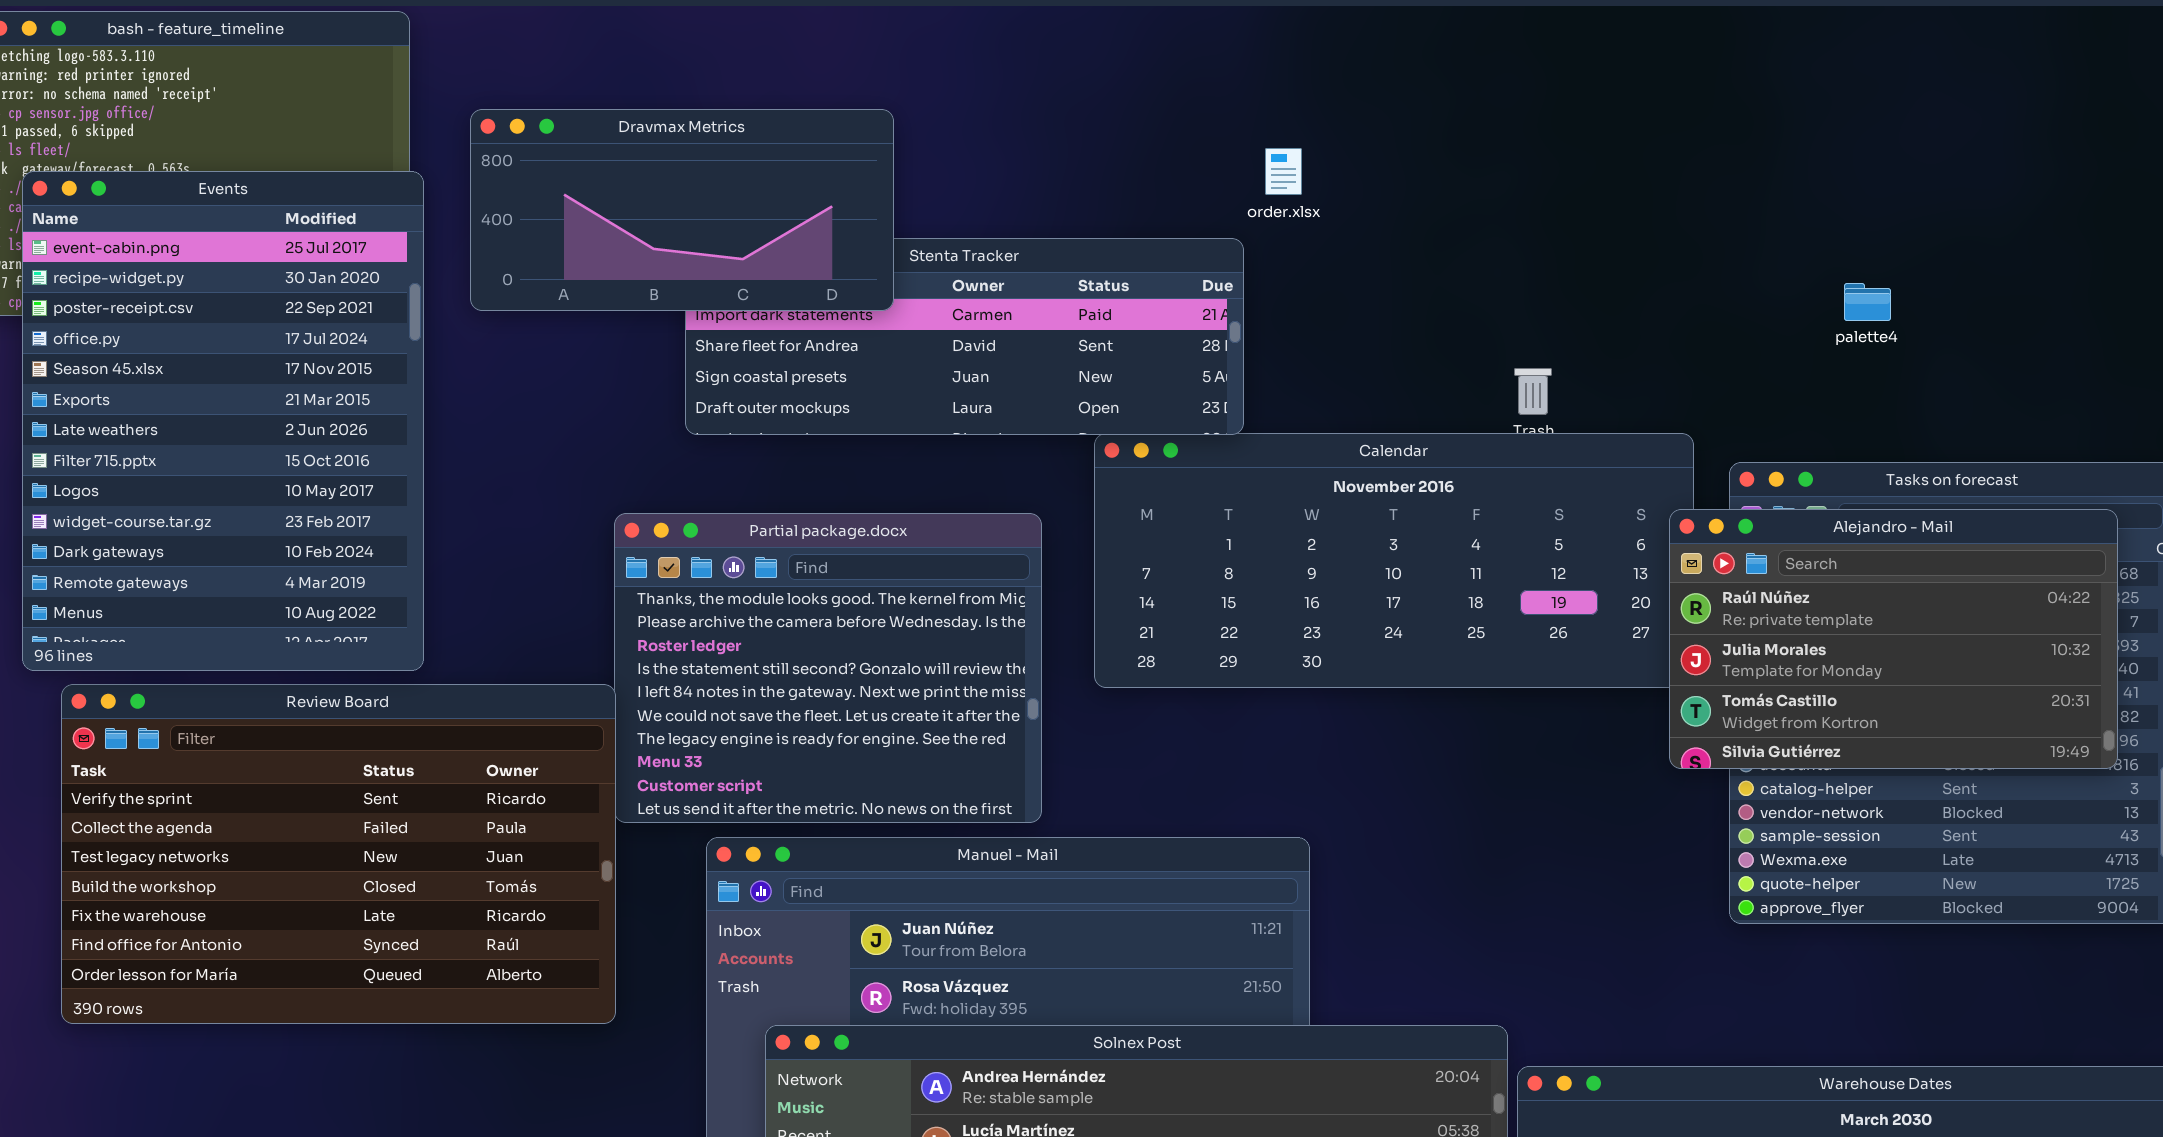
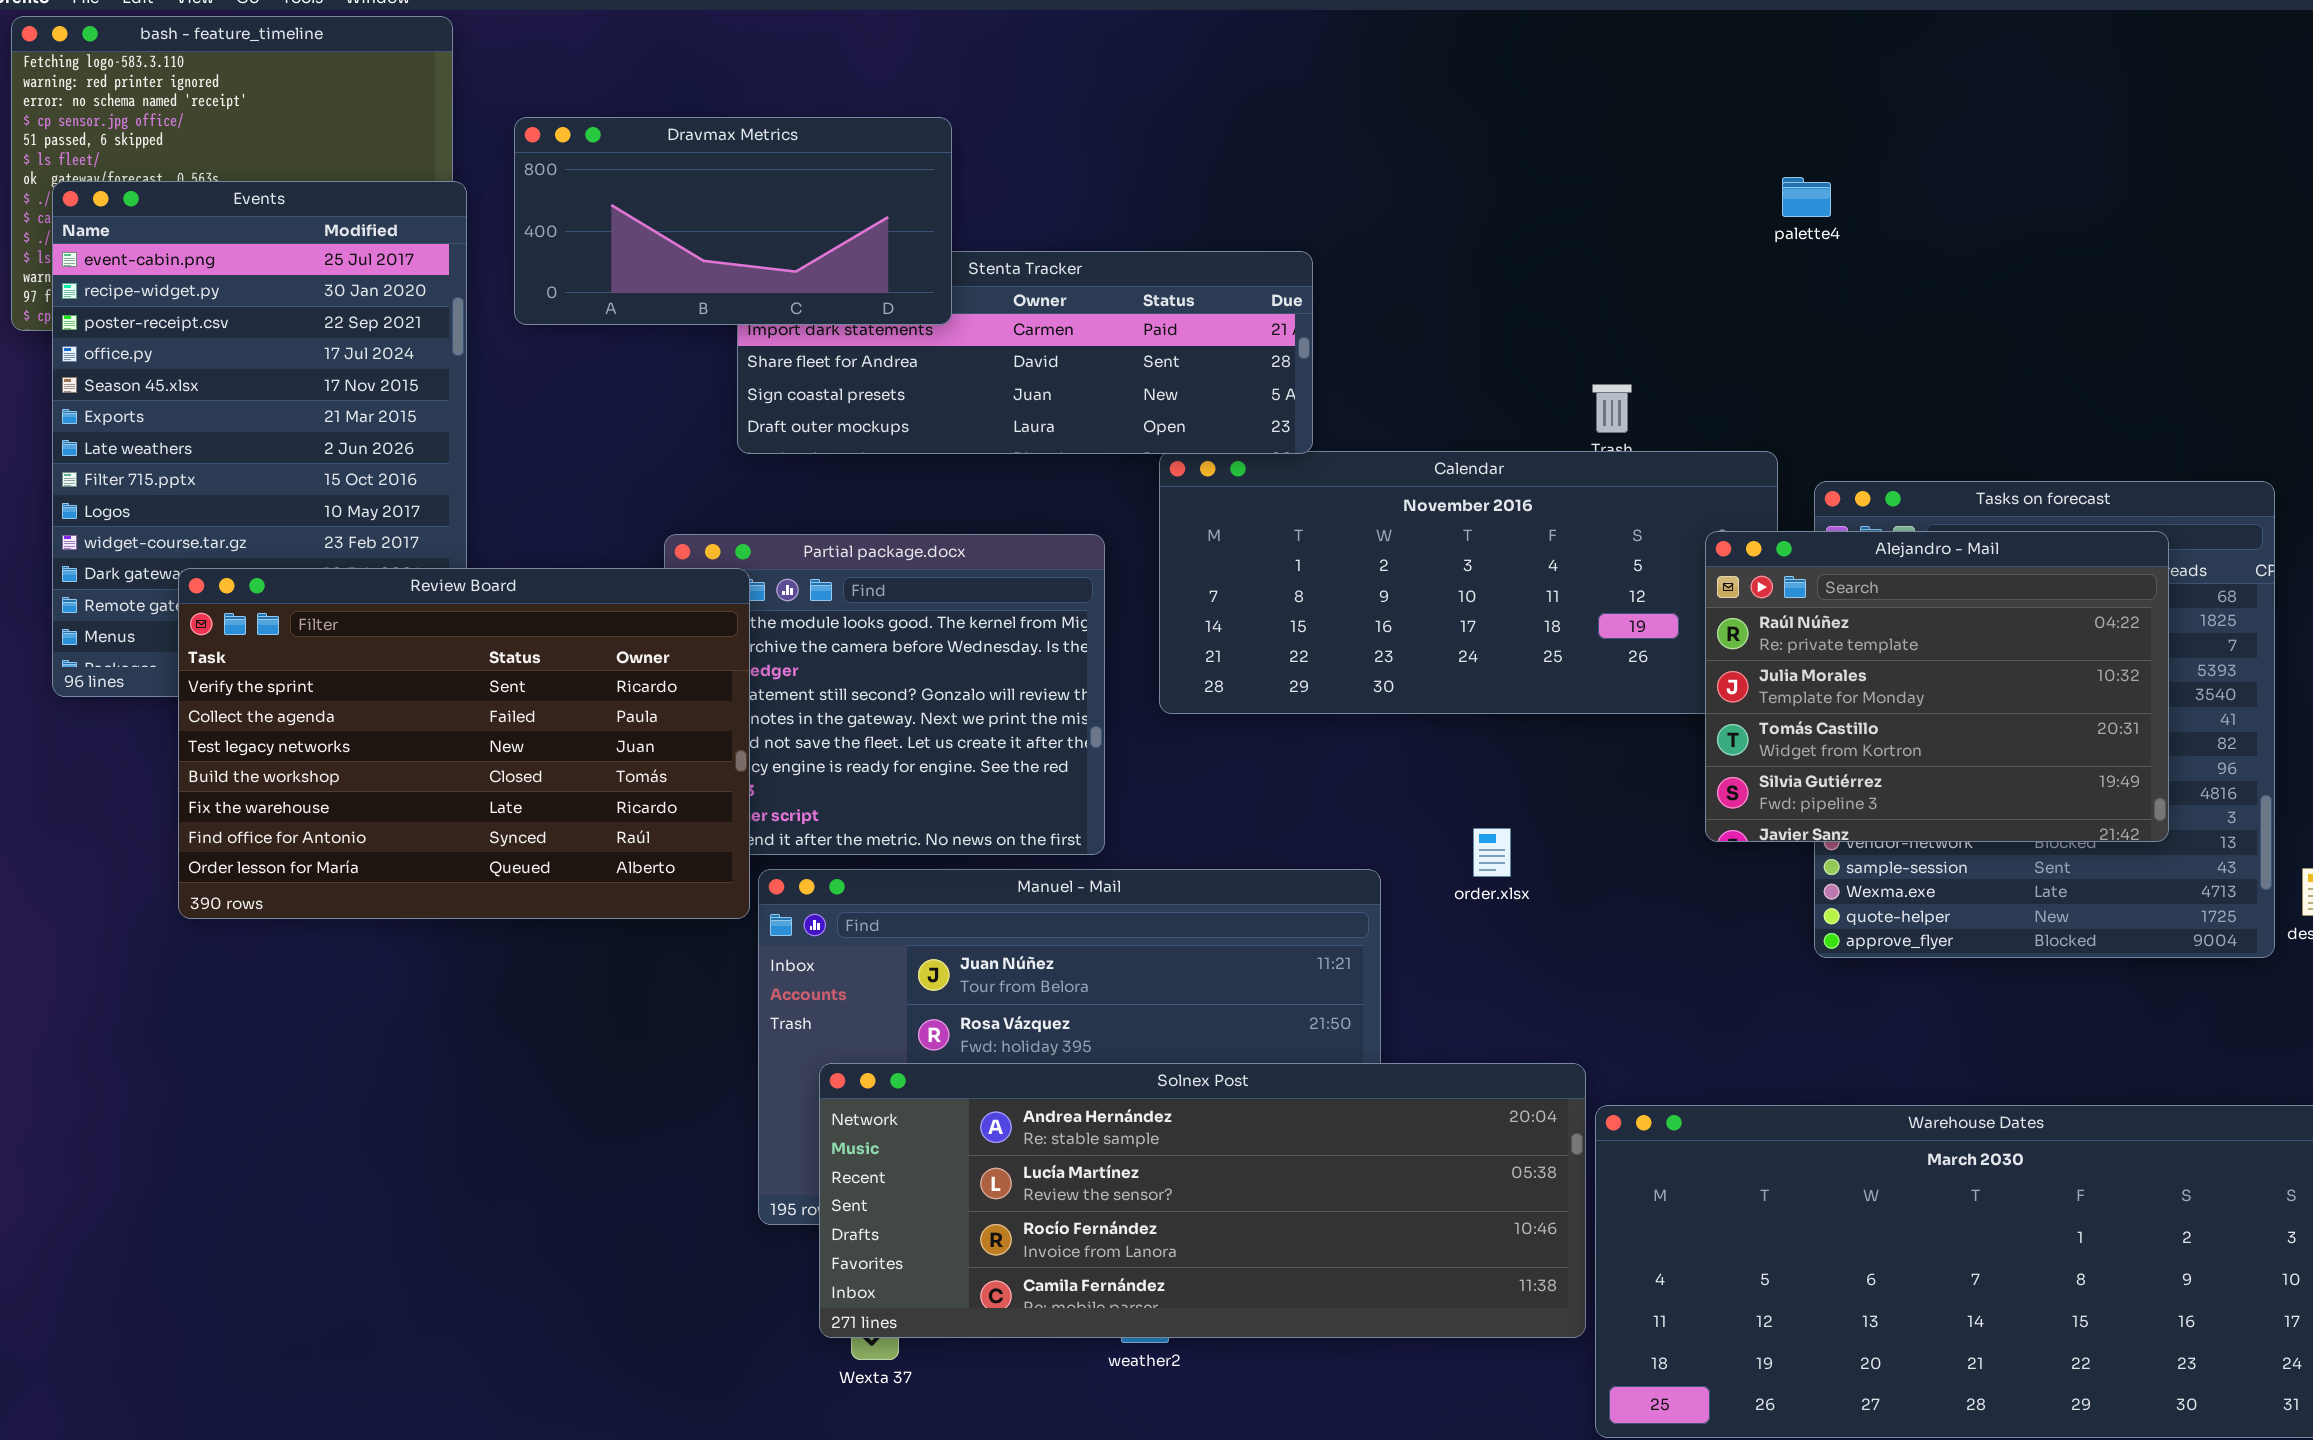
order.xlsx: [1265,148,1302,195] -> [1473,828,1511,877], moved
palette4: [1844,283,1891,321] -> [1782,177,1831,217], moved
Alejandro - Mail: [1669,509,2118,769] -> [1705,531,2169,842], moved, resized
Review Board: [61,684,616,1024] -> [178,568,750,919], moved

